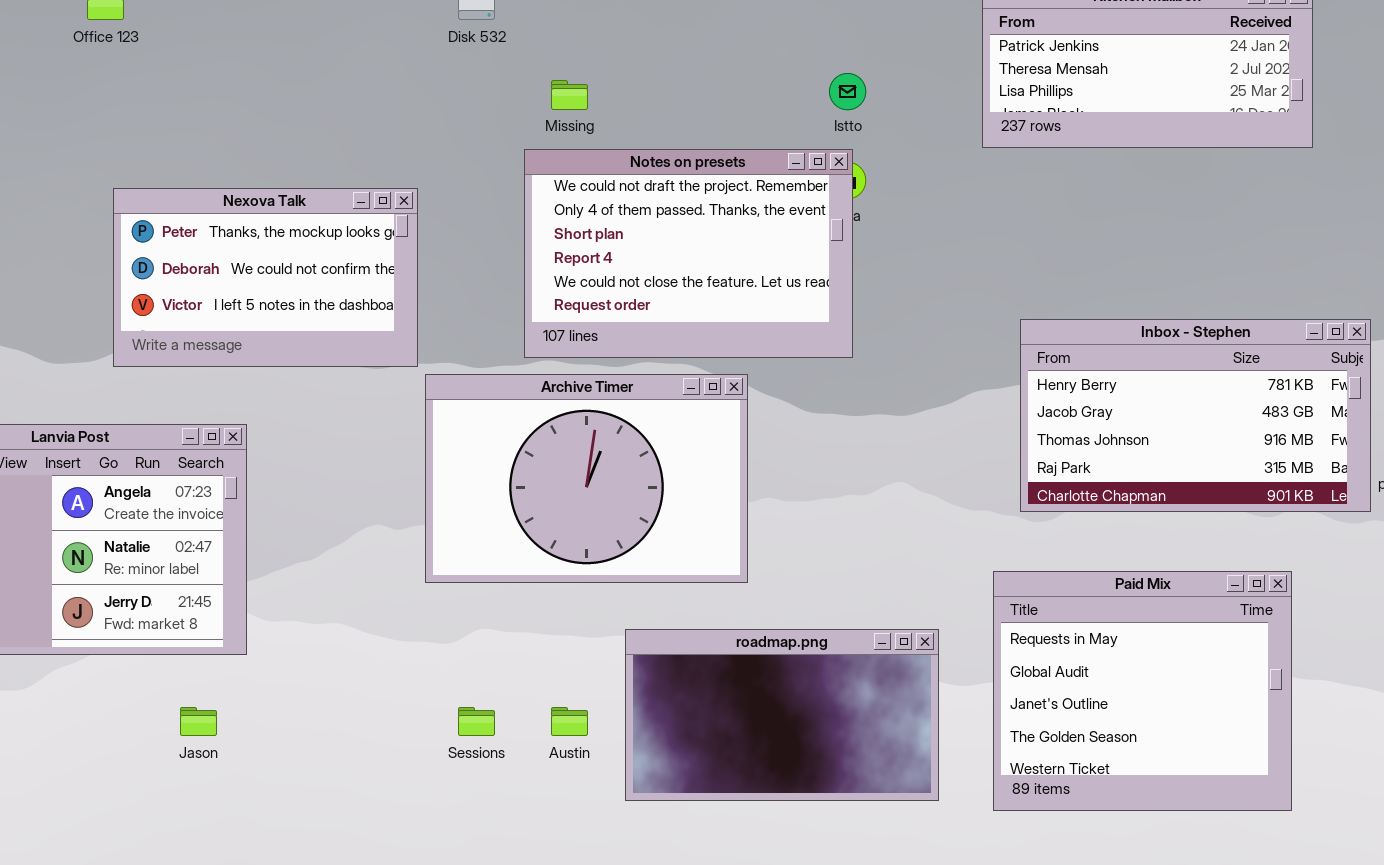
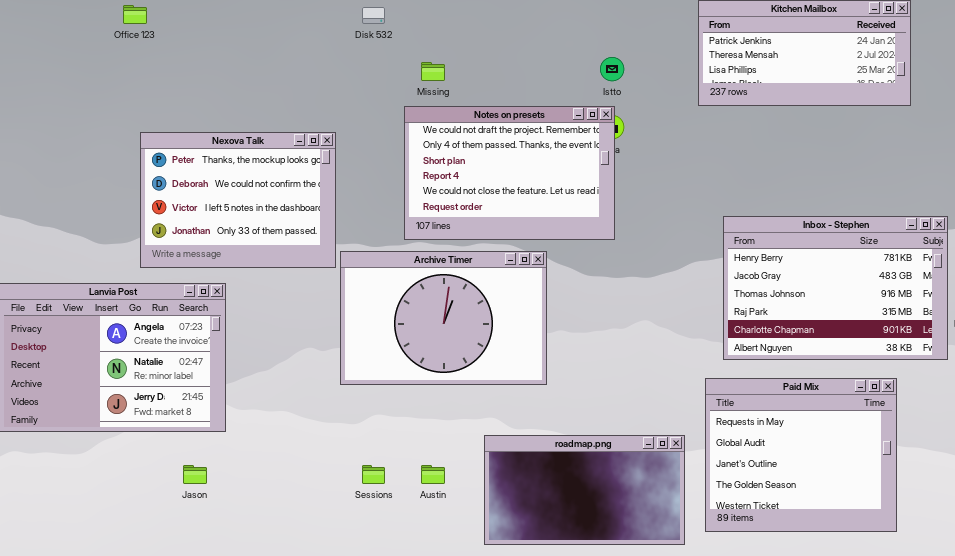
Nexova Talk: [113,188,418,367] -> [140,132,336,268], resized
Inbox - Stephen: [1020,319,1371,512] -> [723,216,948,360], resized
roadmap.png: [625,629,939,801] -> [484,435,685,545], moved

